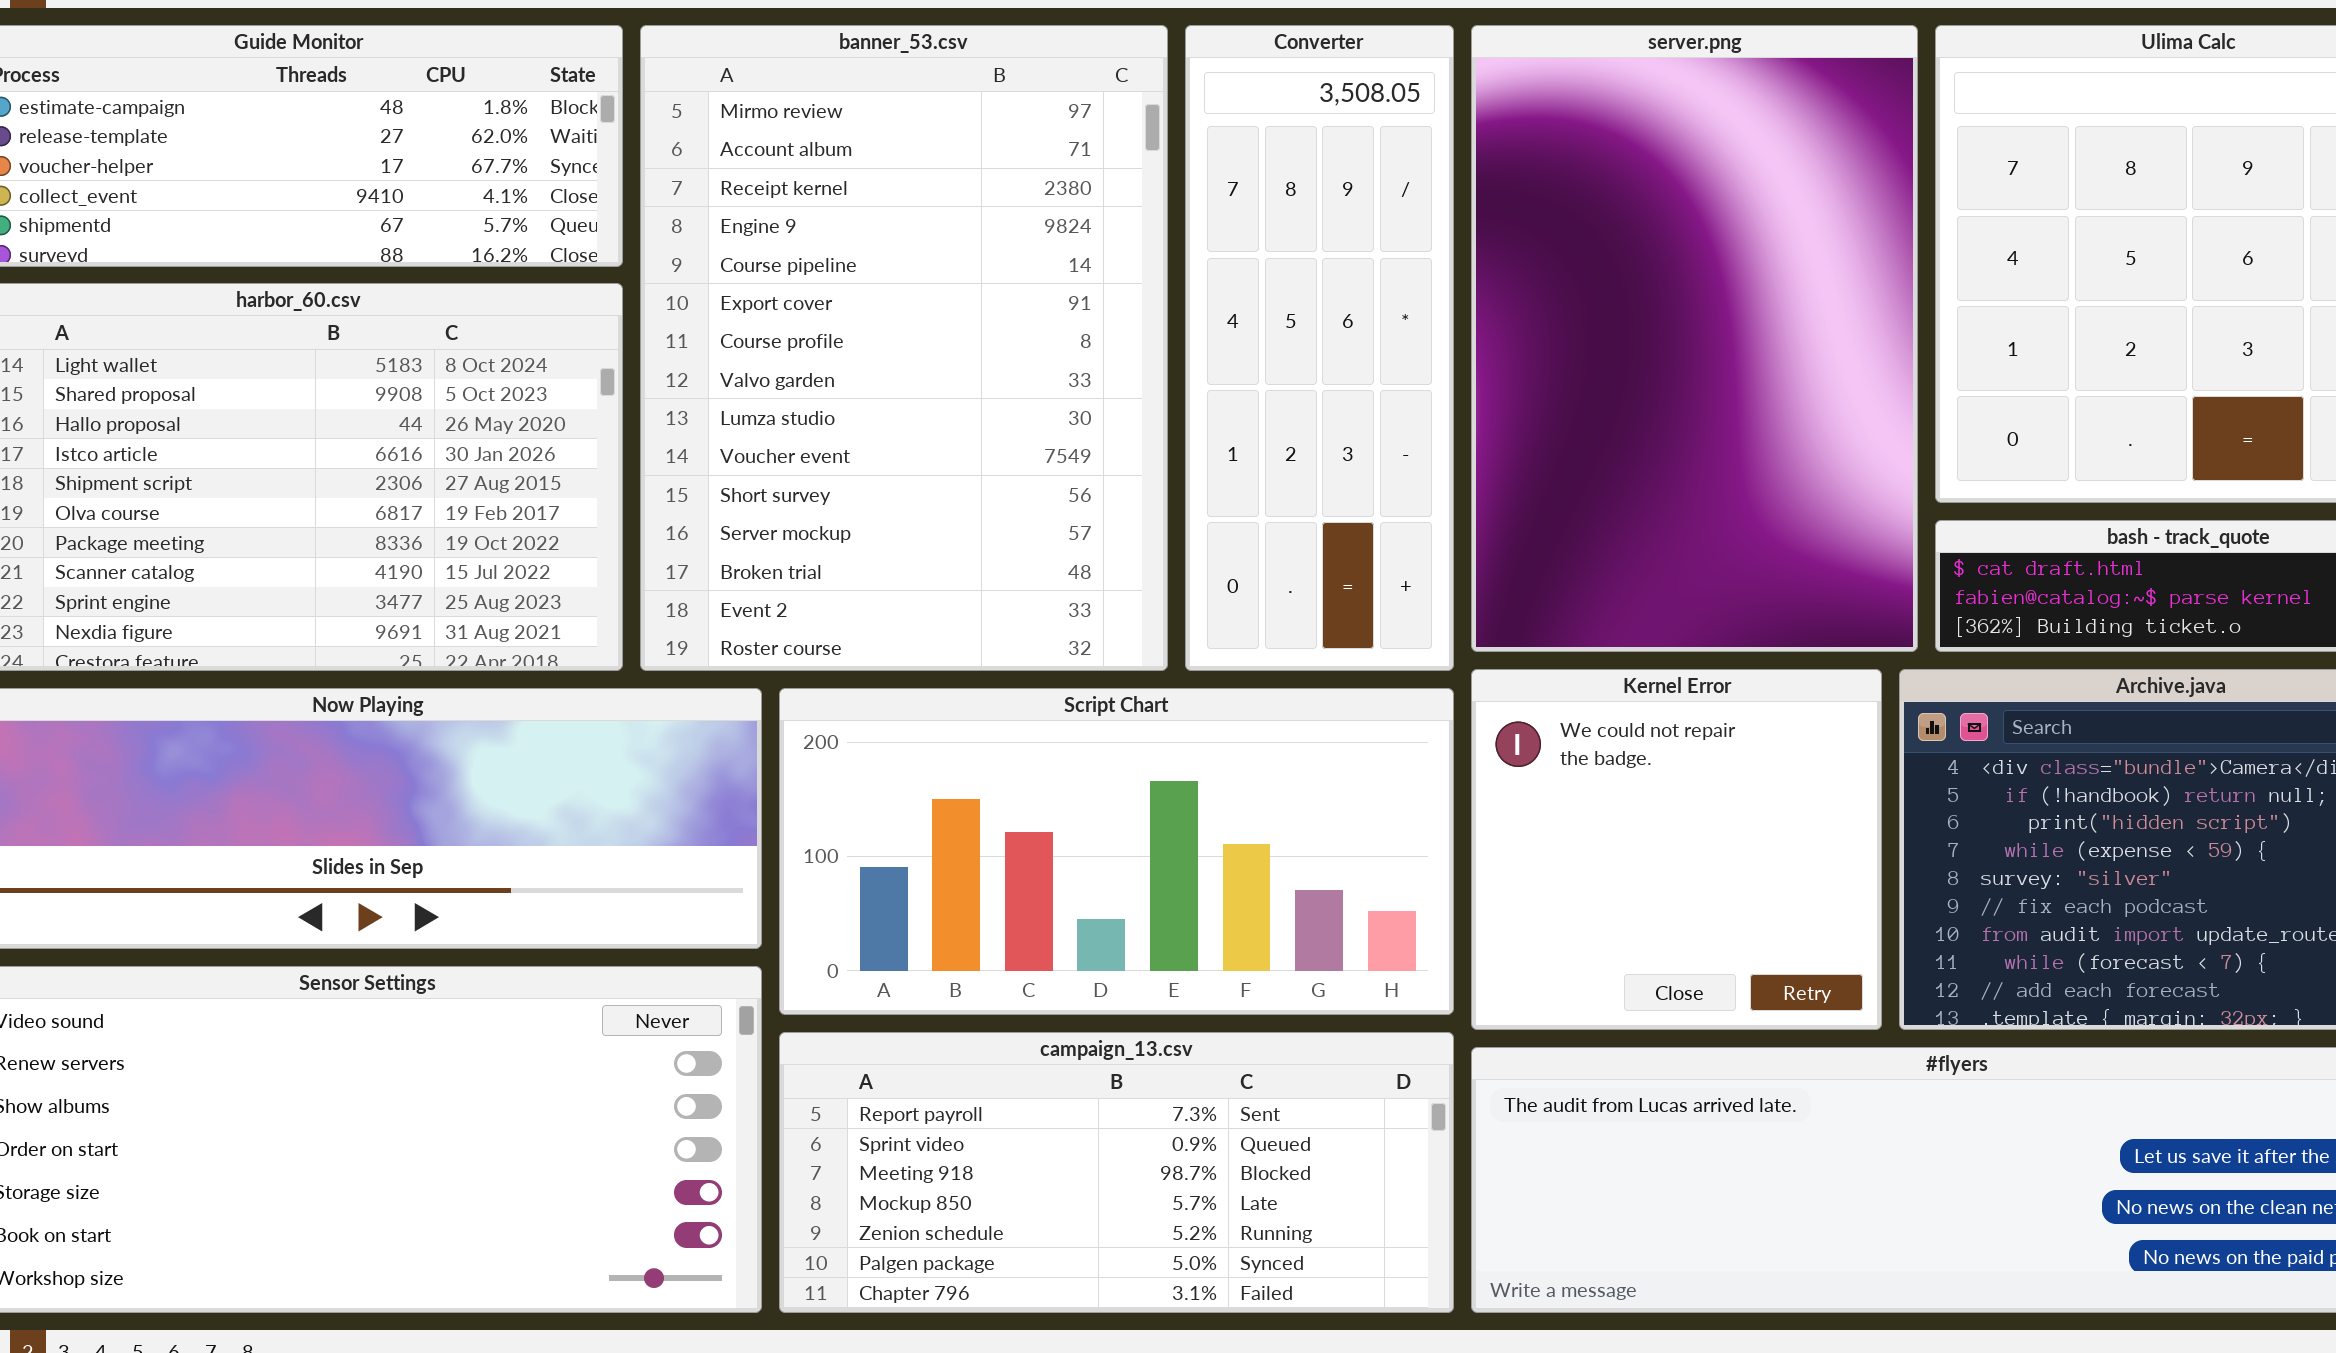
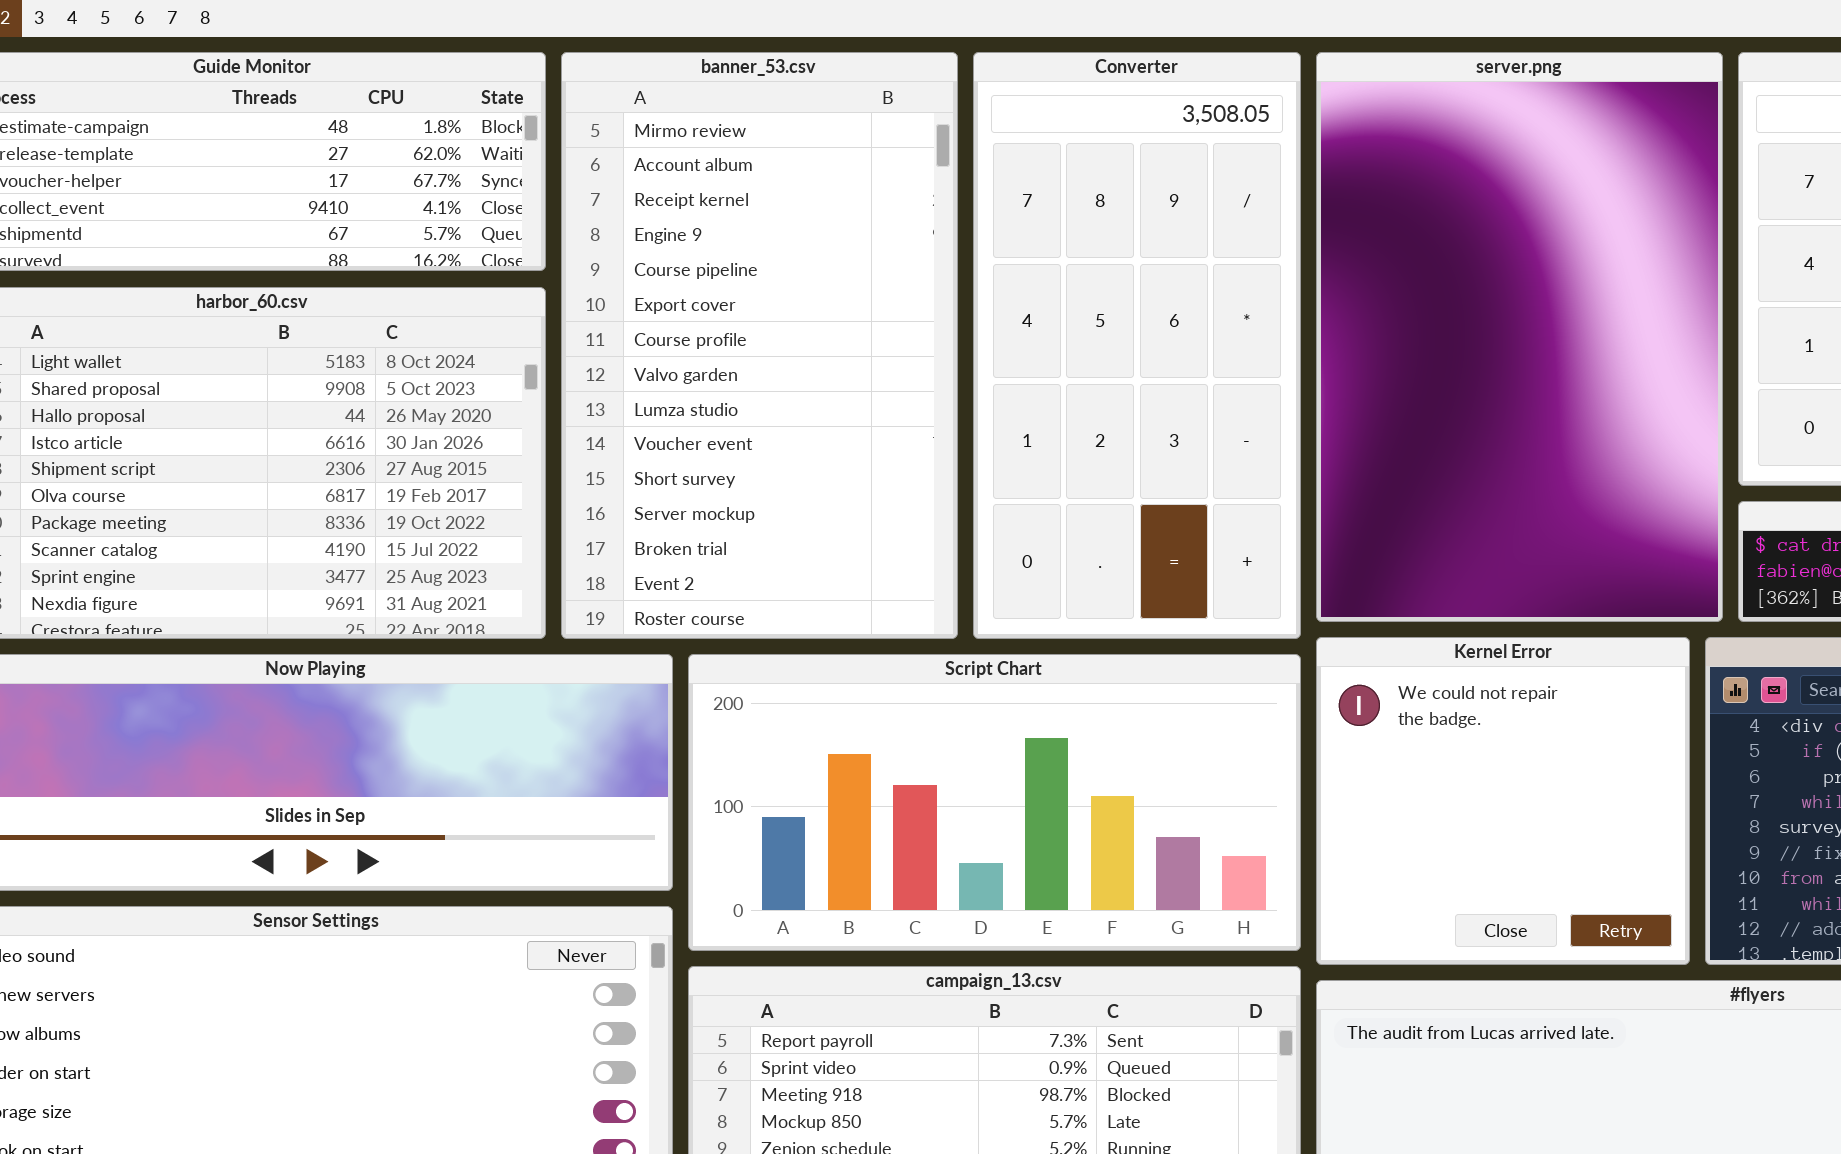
banner_53.csv: [640,25,1168,671] -> [561,52,958,639], resized
Converter: [1185,25,1454,671] -> [973,52,1301,639], resized

